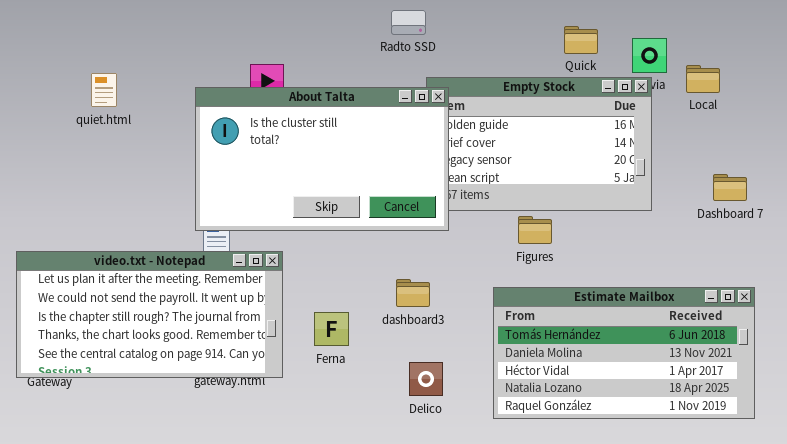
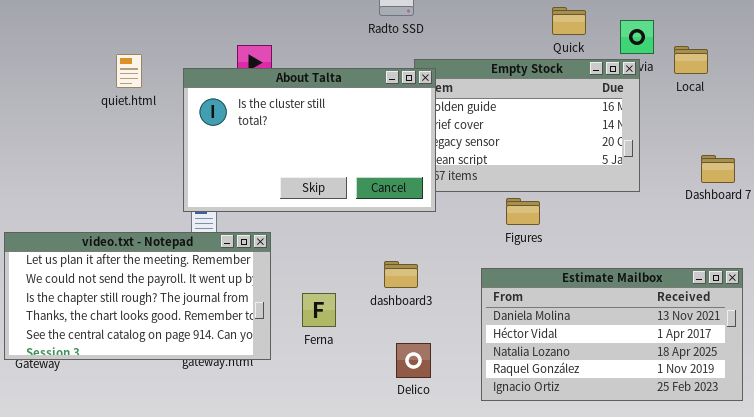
quiet.html: [91,73,117,107] -> [116,54,142,88], moved
Estimate Mailbox: [493,287,755,419] -> [481,268,743,401], scrolled down 1 row

